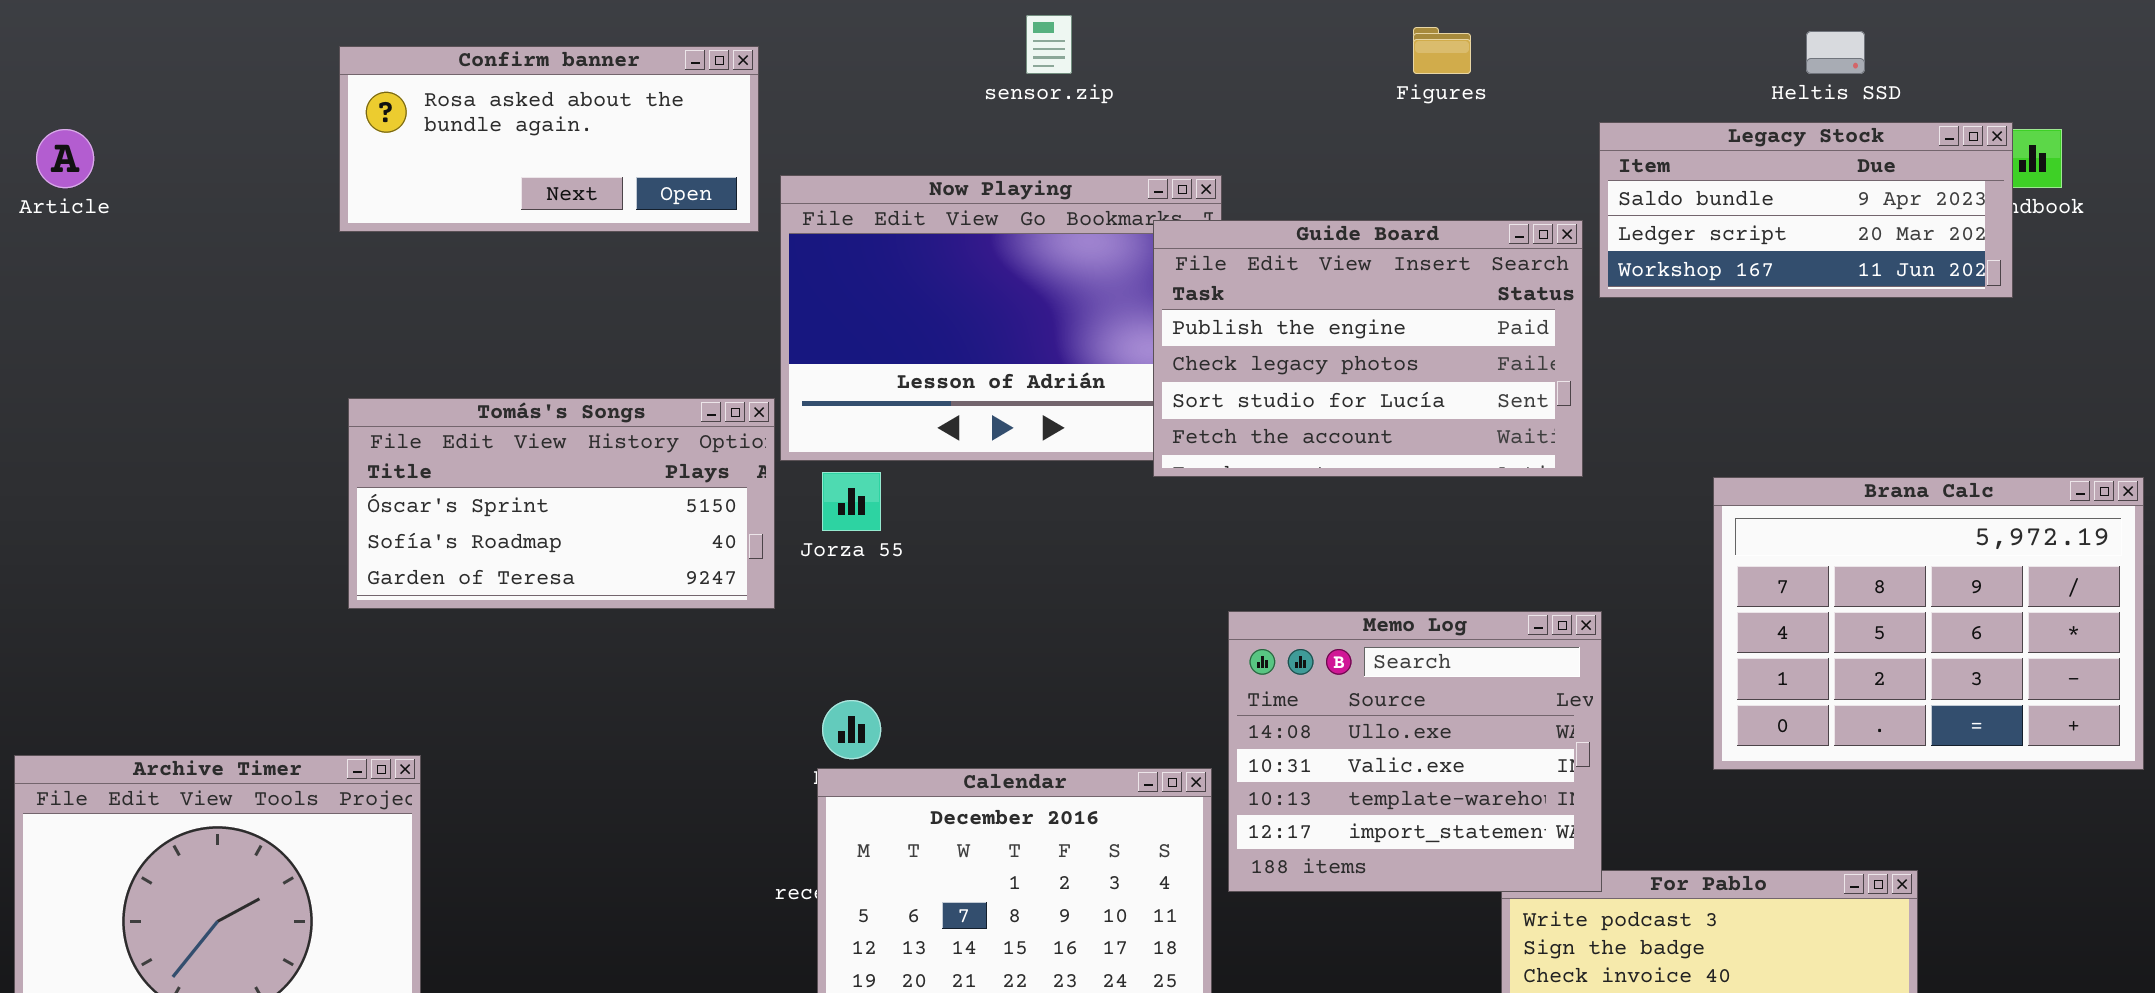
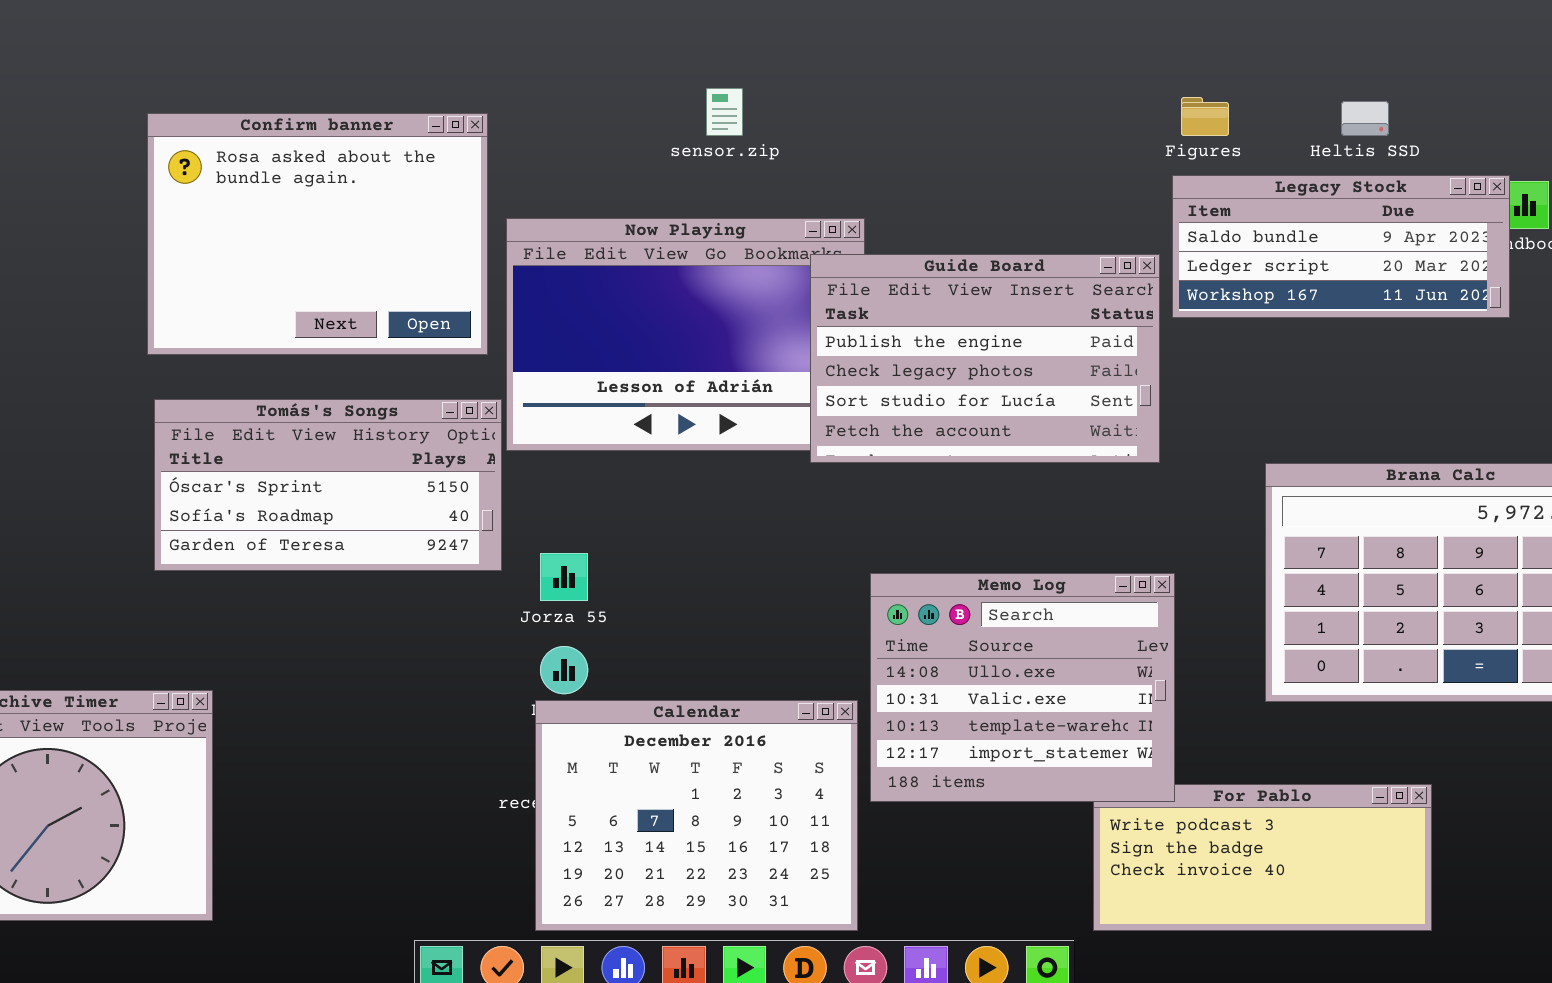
Figures: [1413,27,1471,74] -> [1181,97,1229,136], moved
Confirm banner: [339,46,759,232] -> [147,113,488,355], resized
Jorza 55: [822,472,881,531] -> [540,553,588,601], moved

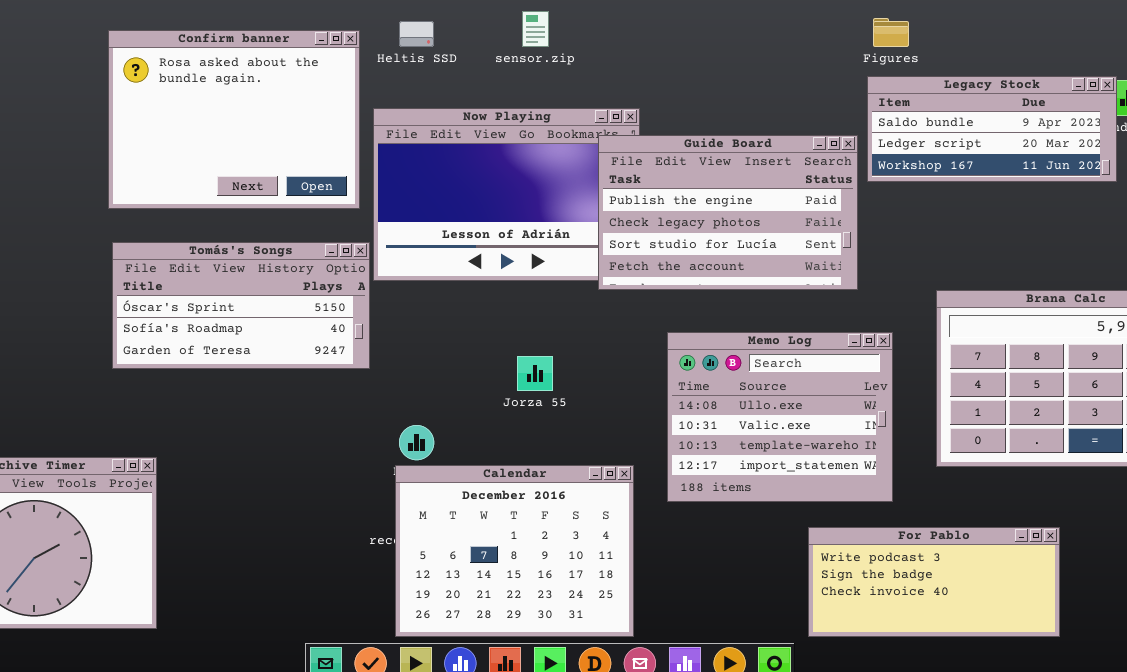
Heltis SSD: [1341,101,1389,136] -> [399,21,434,47], moved
Jorza 55: [540,553,588,601] -> [517,356,553,391], moved
Memo Log: [870,573,1175,802] -> [667,332,893,502], moved

